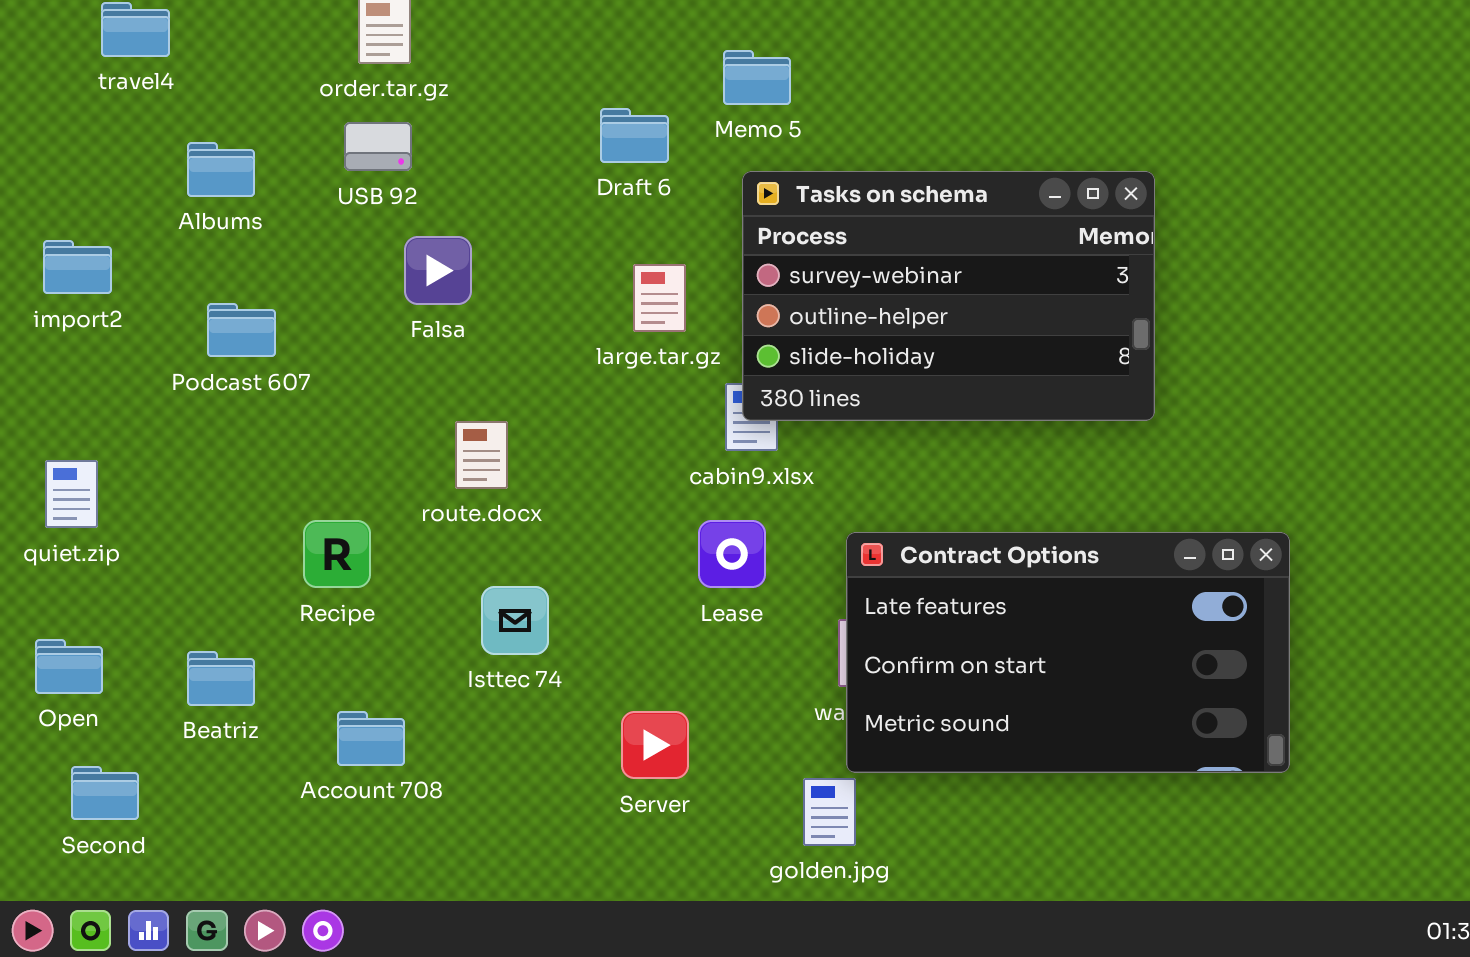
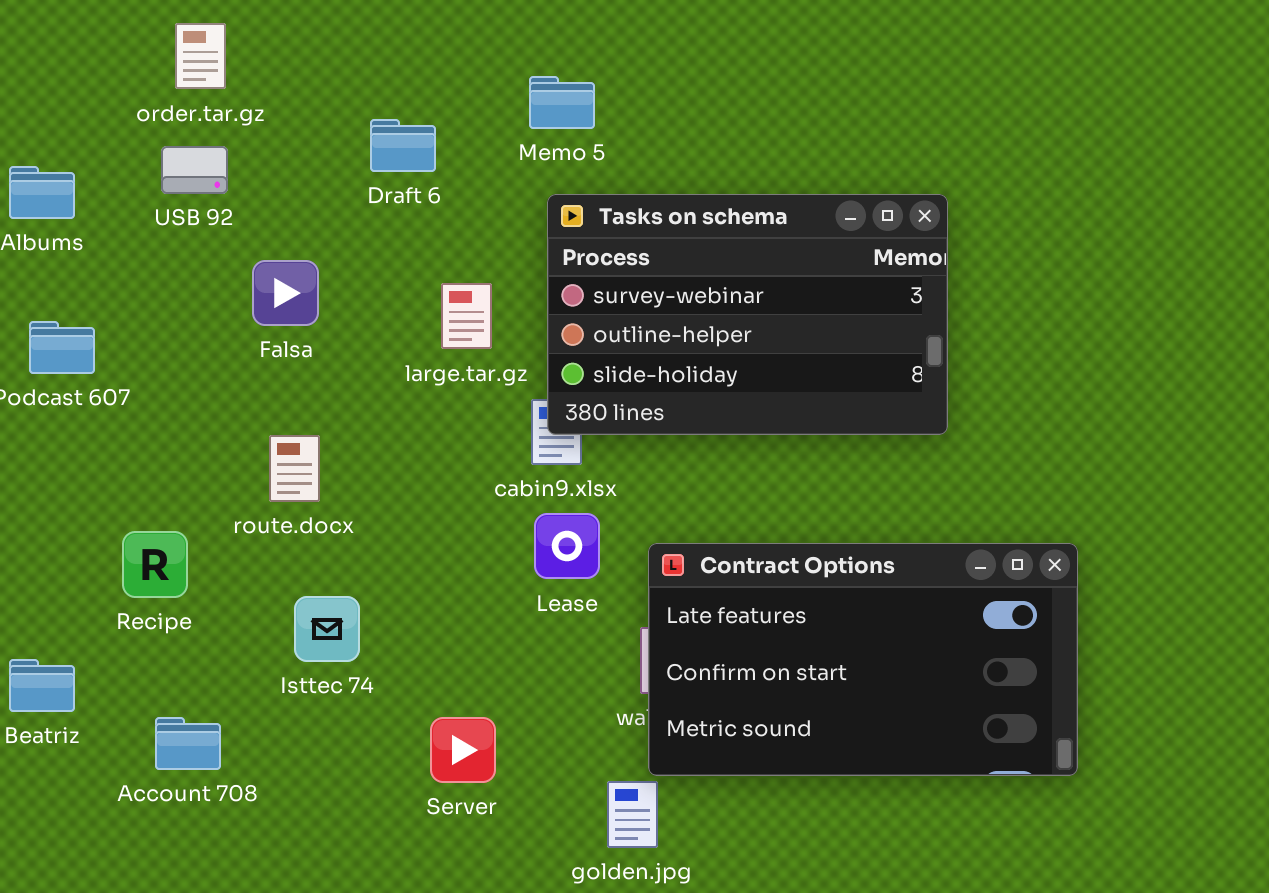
Draft 6: [600,108,669,163] -> [370,119,436,172], moved
Falsa: [404,236,472,305] -> [252,260,319,326], moved
Lease: [698,520,766,588] -> [534,513,600,579], moved

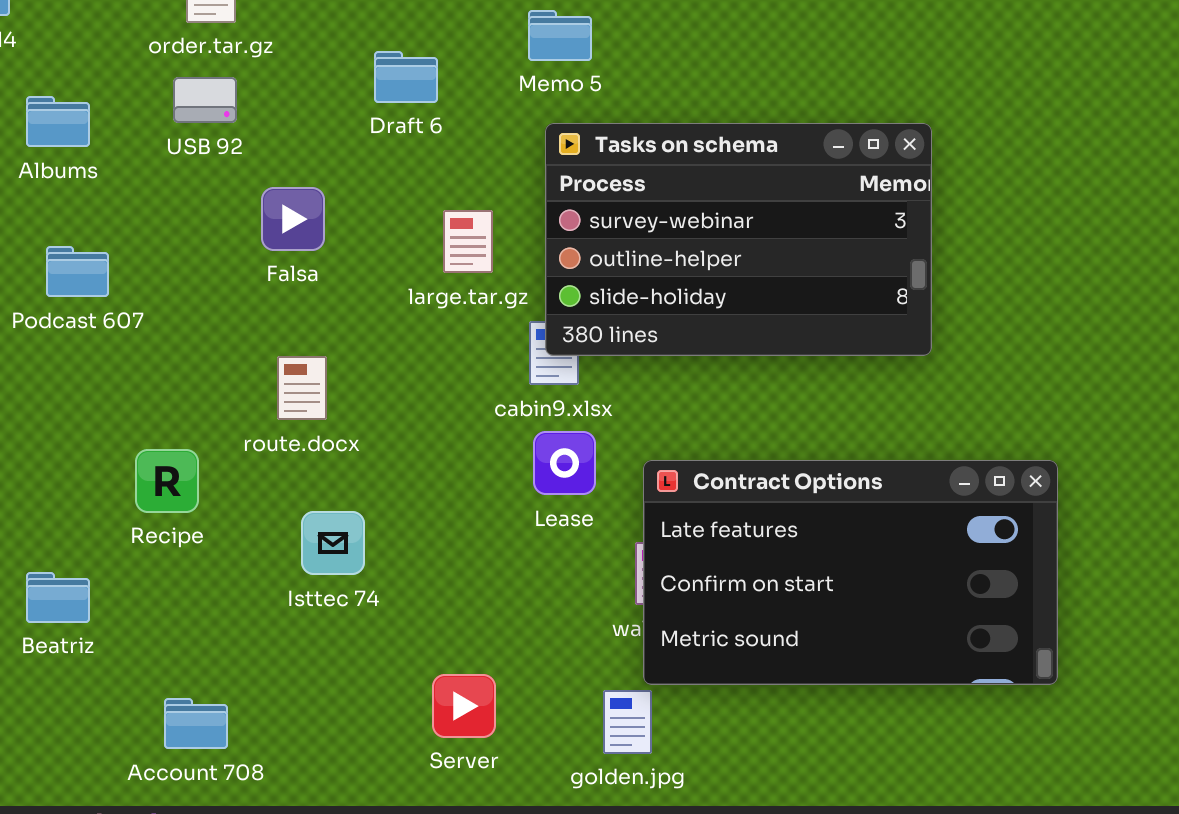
Account 708: [155,717,221,770] -> [164,698,228,749], moved
Server: [430,717,496,783] -> [432,674,496,738], moved

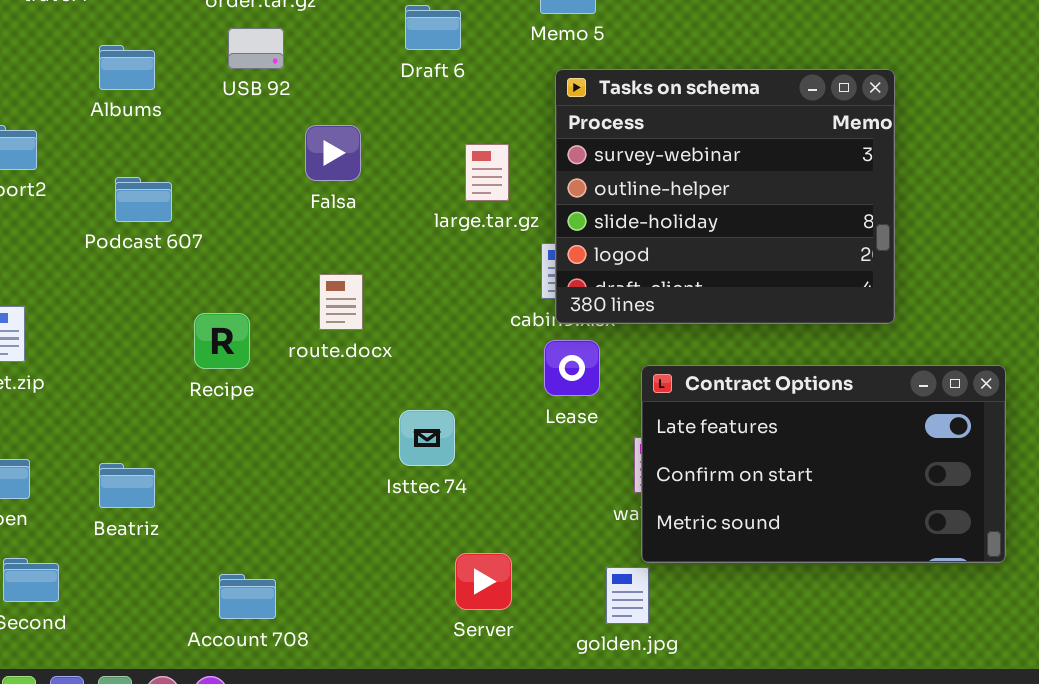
Tasks on schema: [545,123,932,356] -> [555,69,895,324], resized
Recipe: [135,449,199,513] -> [194,313,250,369], moved
Isttec 74: [301,511,365,575] -> [399,410,455,466], moved

